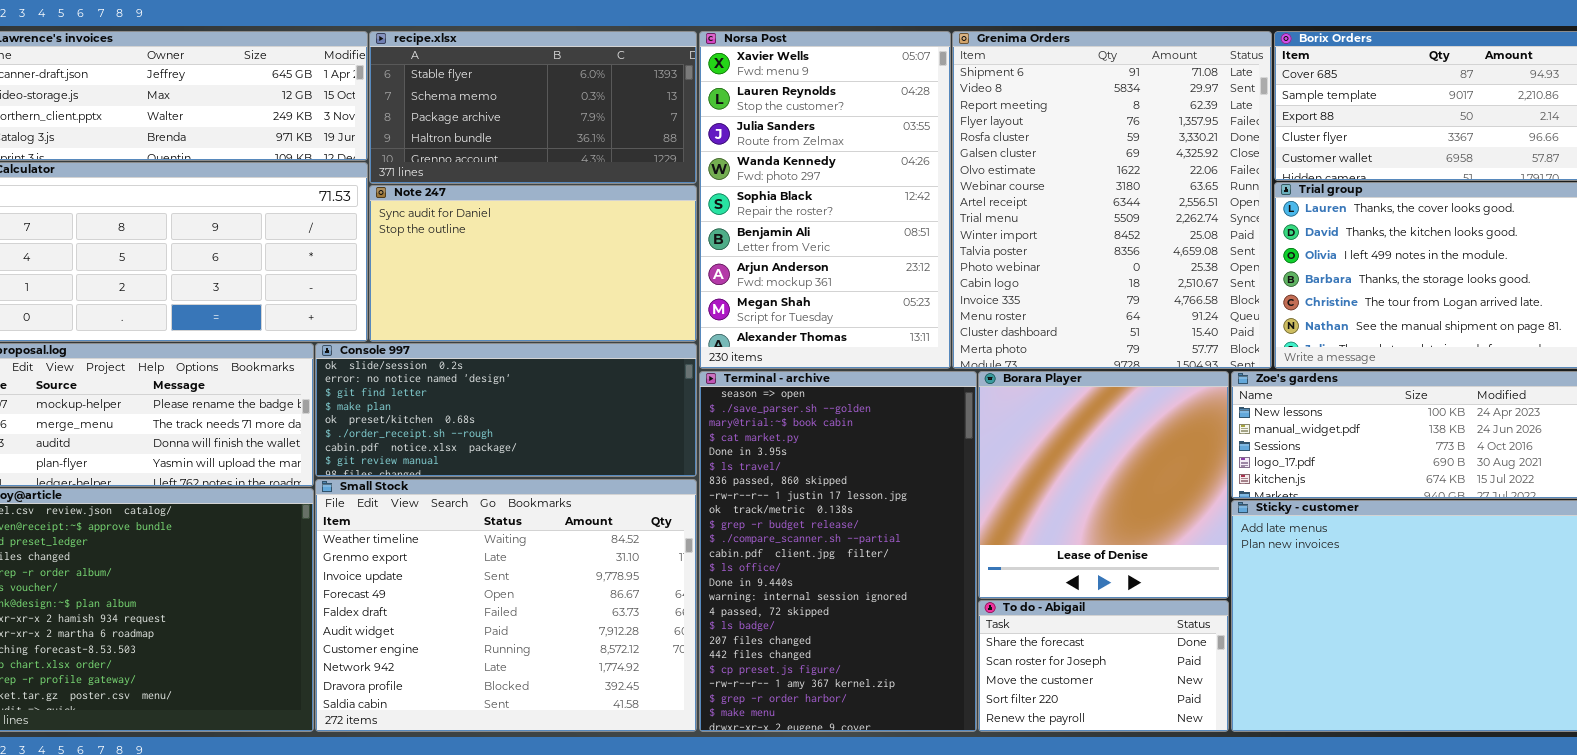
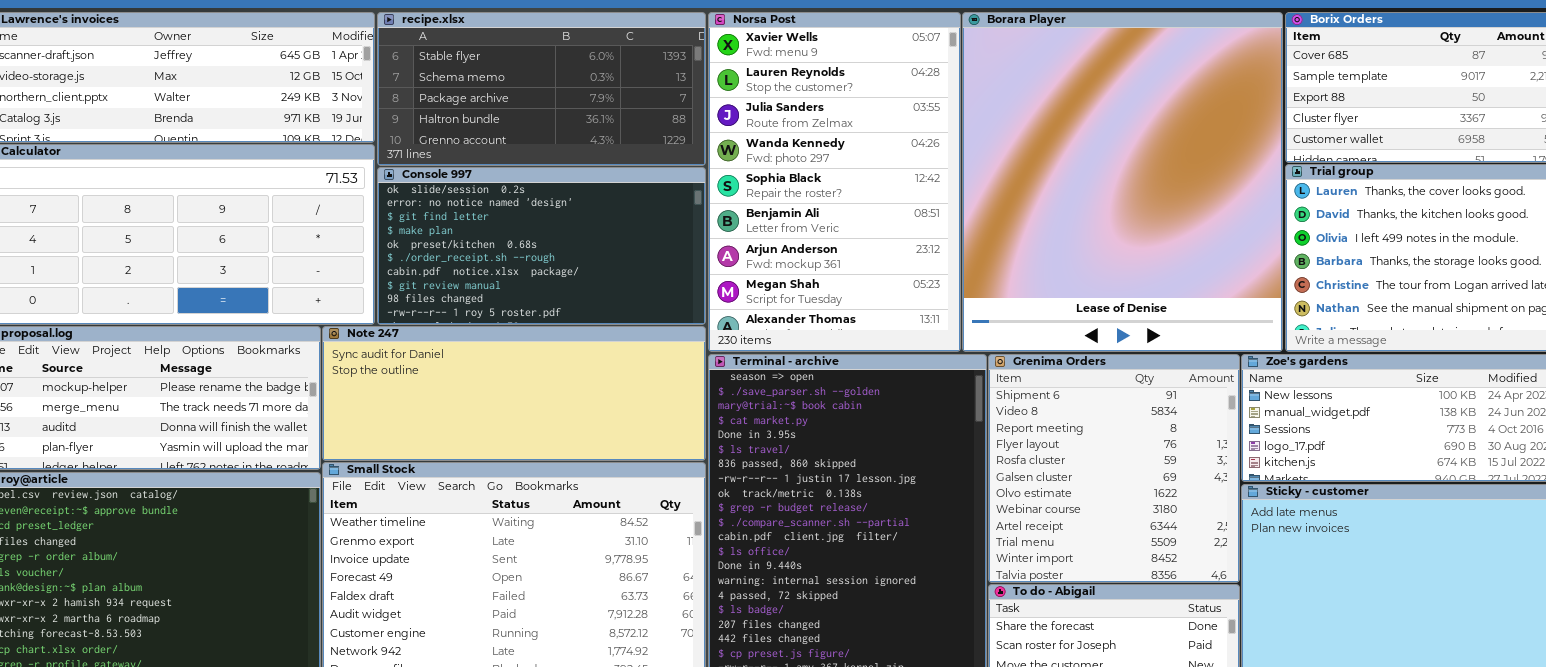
Grenima Orders: [952,31,1272,369] -> [988,354,1240,583], moved, resized
Note 247: [369,185,697,342] -> [322,326,706,461], moved, resized
Console 997: [315,343,697,477] -> [377,167,706,325], moved, resized
Borara Player: [978,371,1229,599] -> [962,12,1283,352], moved, resized

